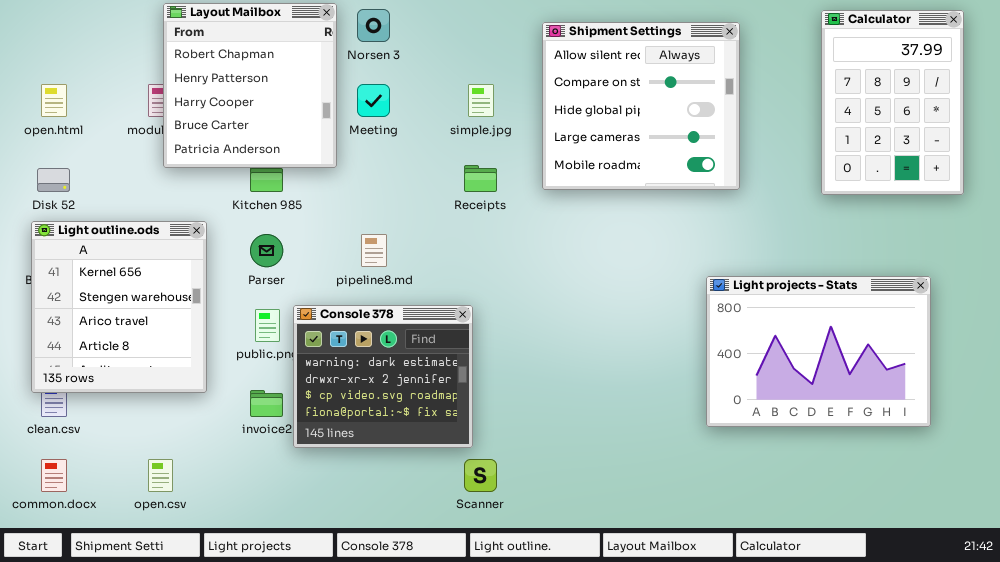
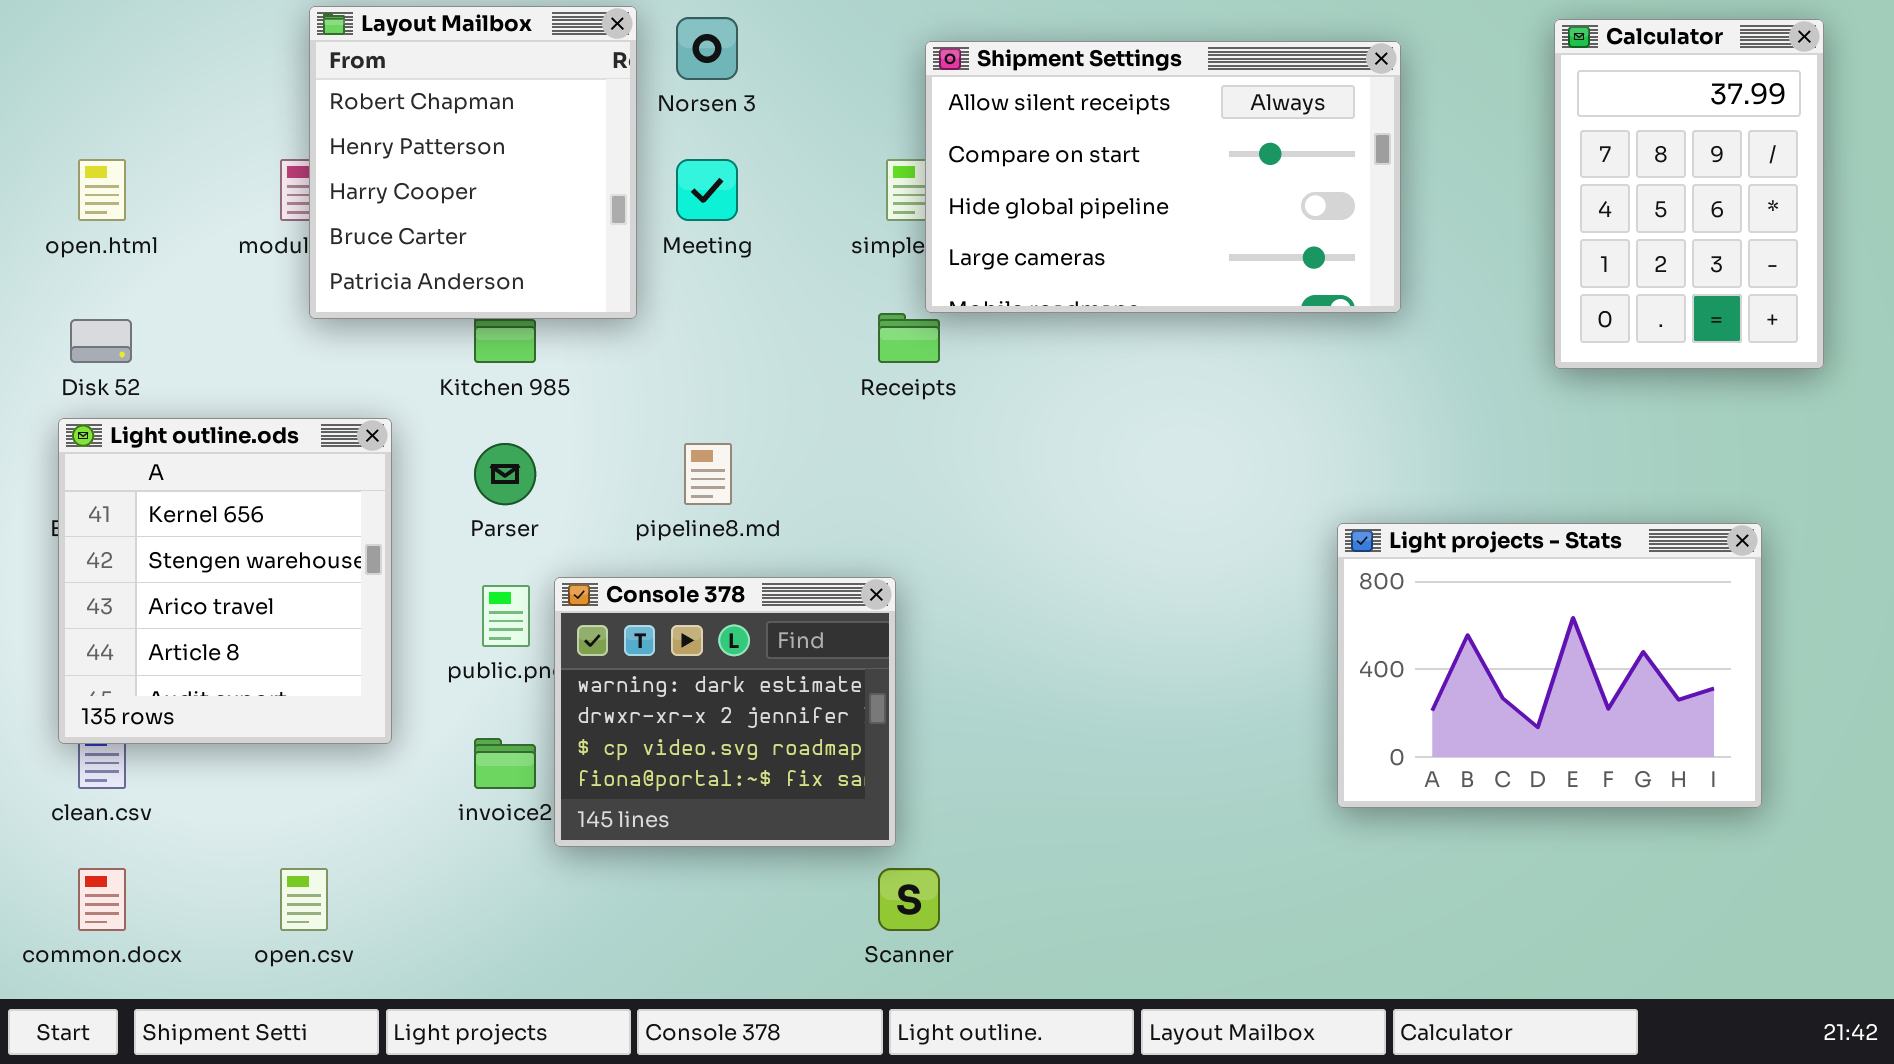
Shipment Settings: [542,22,740,190] -> [925,41,1401,313], resized

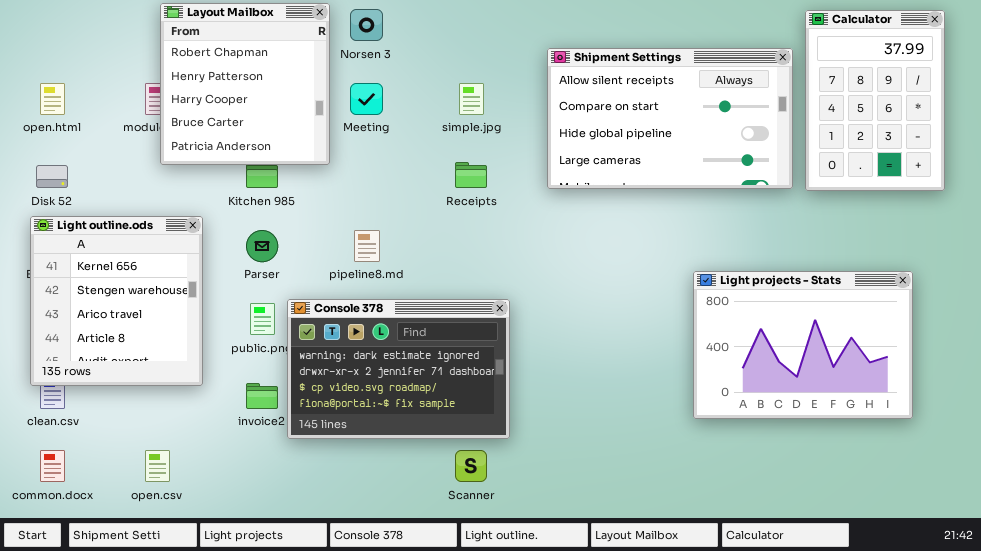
Shipment Settings: [925,41,1401,313] -> [547,48,793,189], moved
Console 378: [554,577,896,847] -> [287,299,510,439], resized

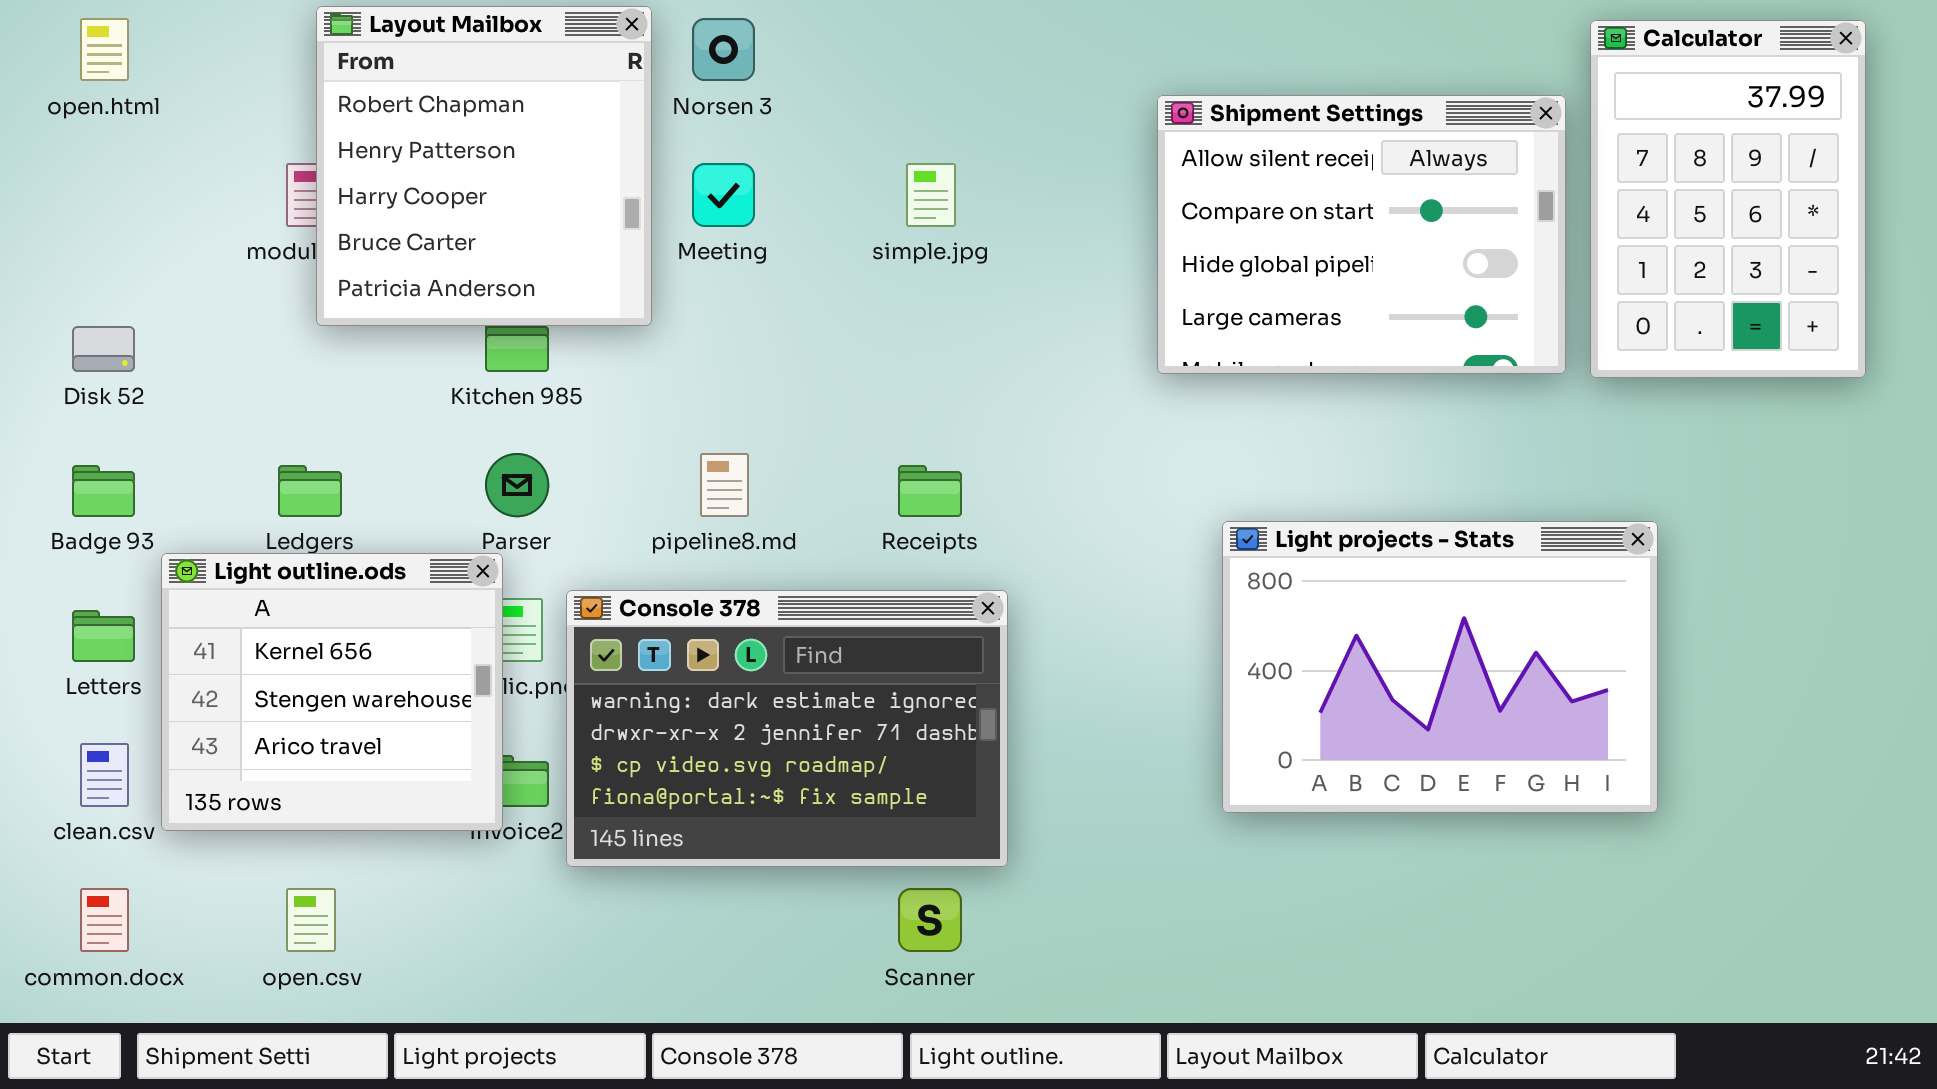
Shipment Settings: [547,48,793,189] -> [1157,95,1566,374], resized
open.html: [40,83,65,115] -> [80,18,129,81], moved
Receipts: [455,162,487,188] -> [898,465,962,517], moved
Light outline.ods: [30,216,203,386] -> [161,553,503,831], moved, resized
Light projects - Stats: [693,271,913,419] -> [1222,521,1658,813], moved

